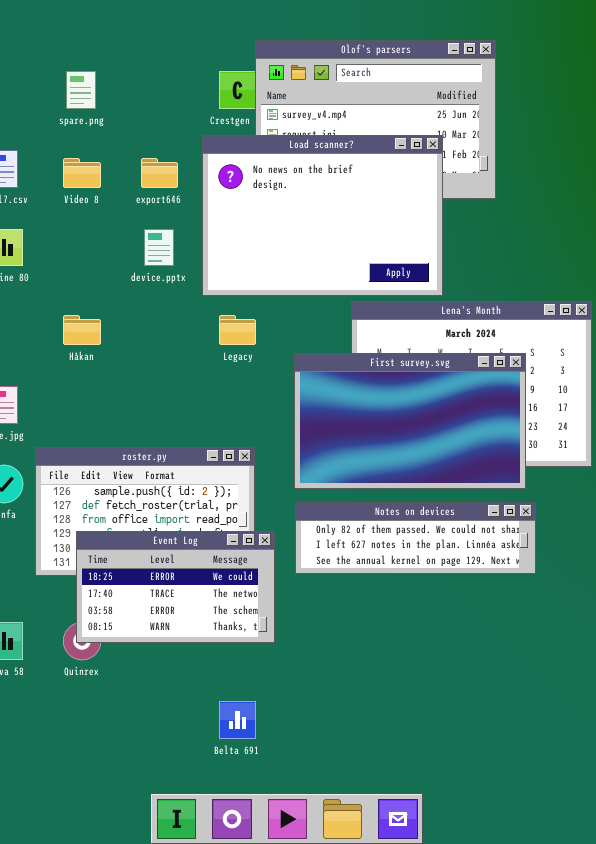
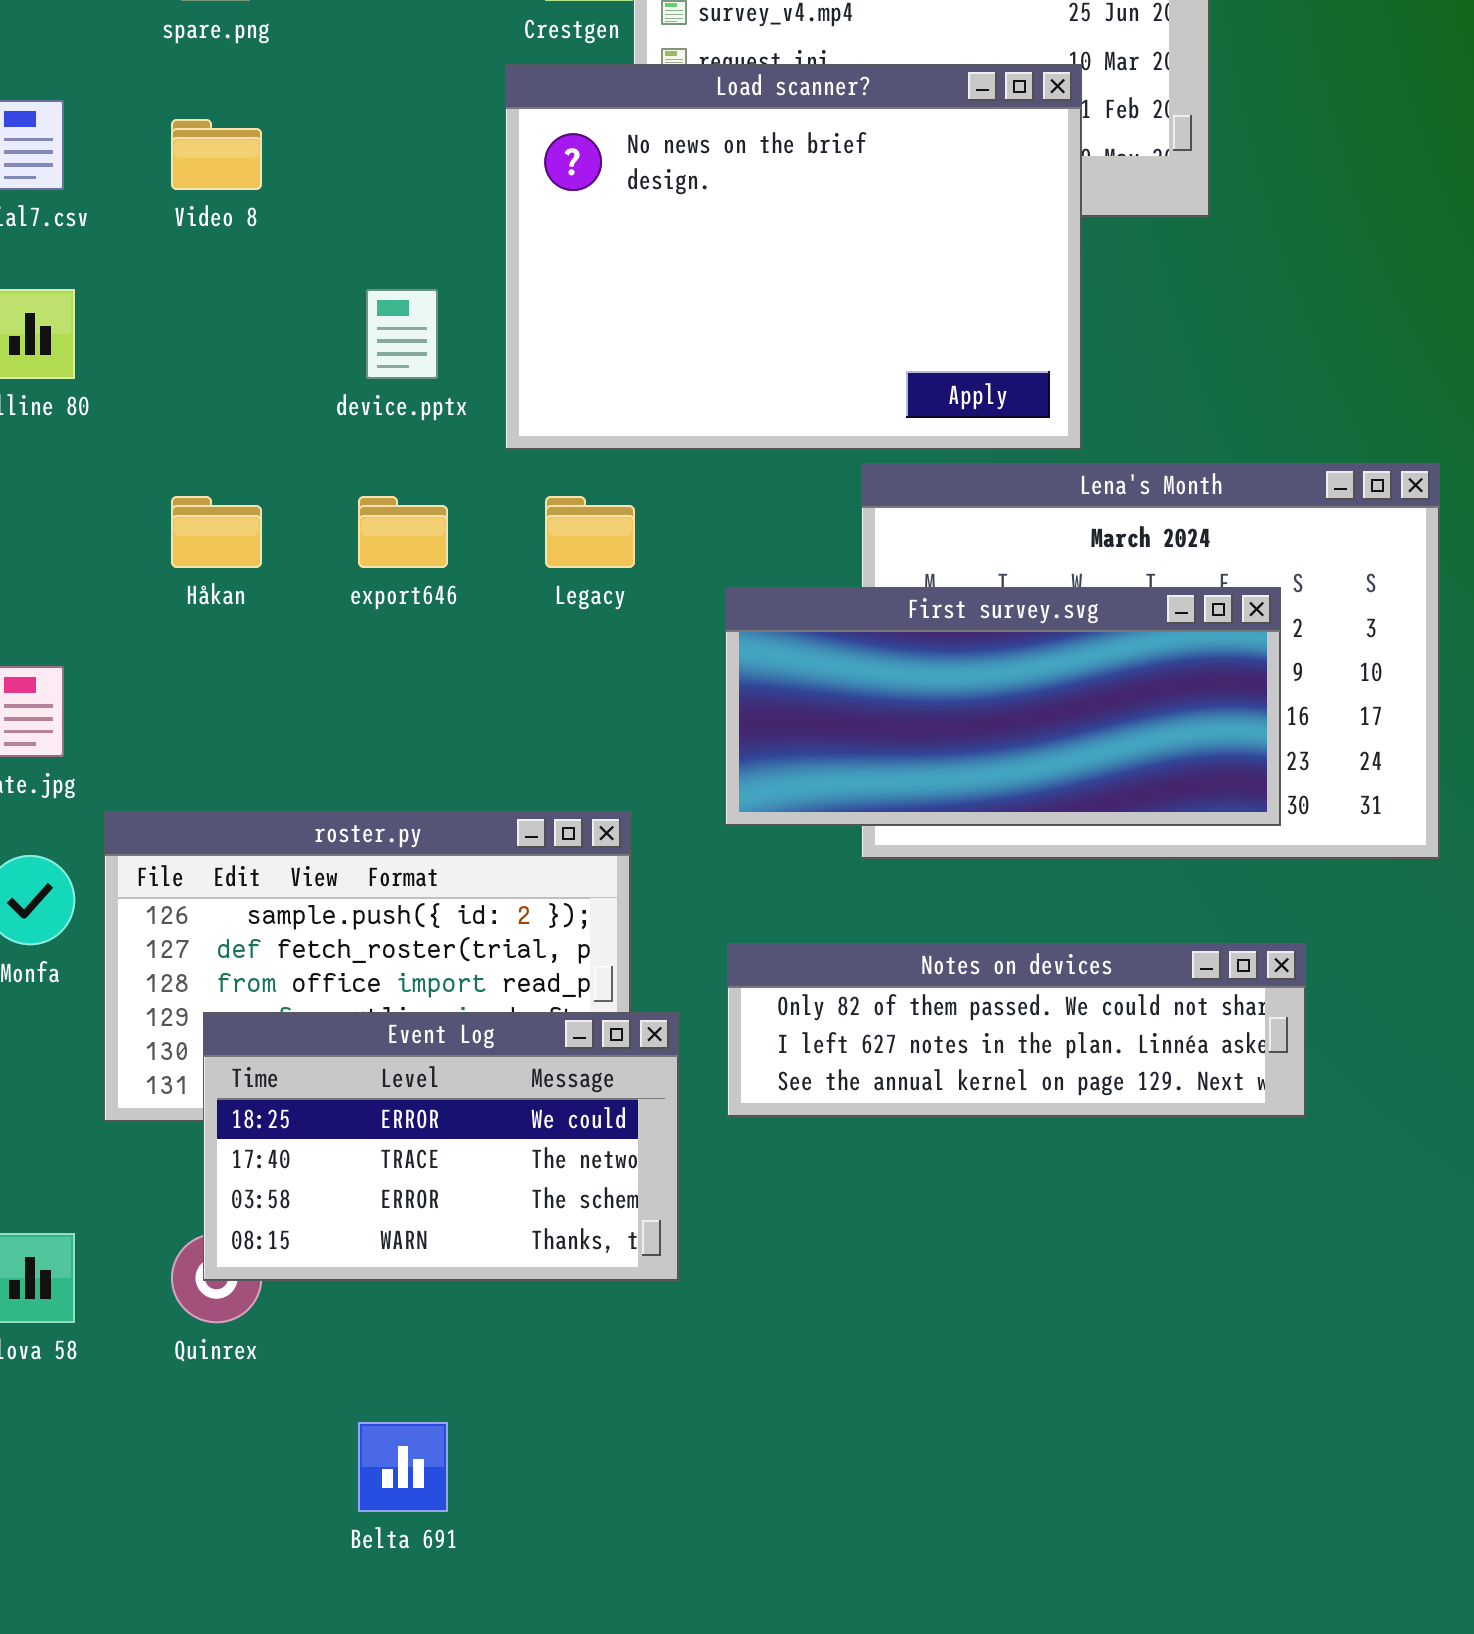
export646: [141,158,178,188] -> [358,496,448,568], moved
First survey.svg: [294,353,526,489] -> [725,587,1281,826], resized
Belta 691: [219,701,256,739] -> [358,1422,448,1512], moved

